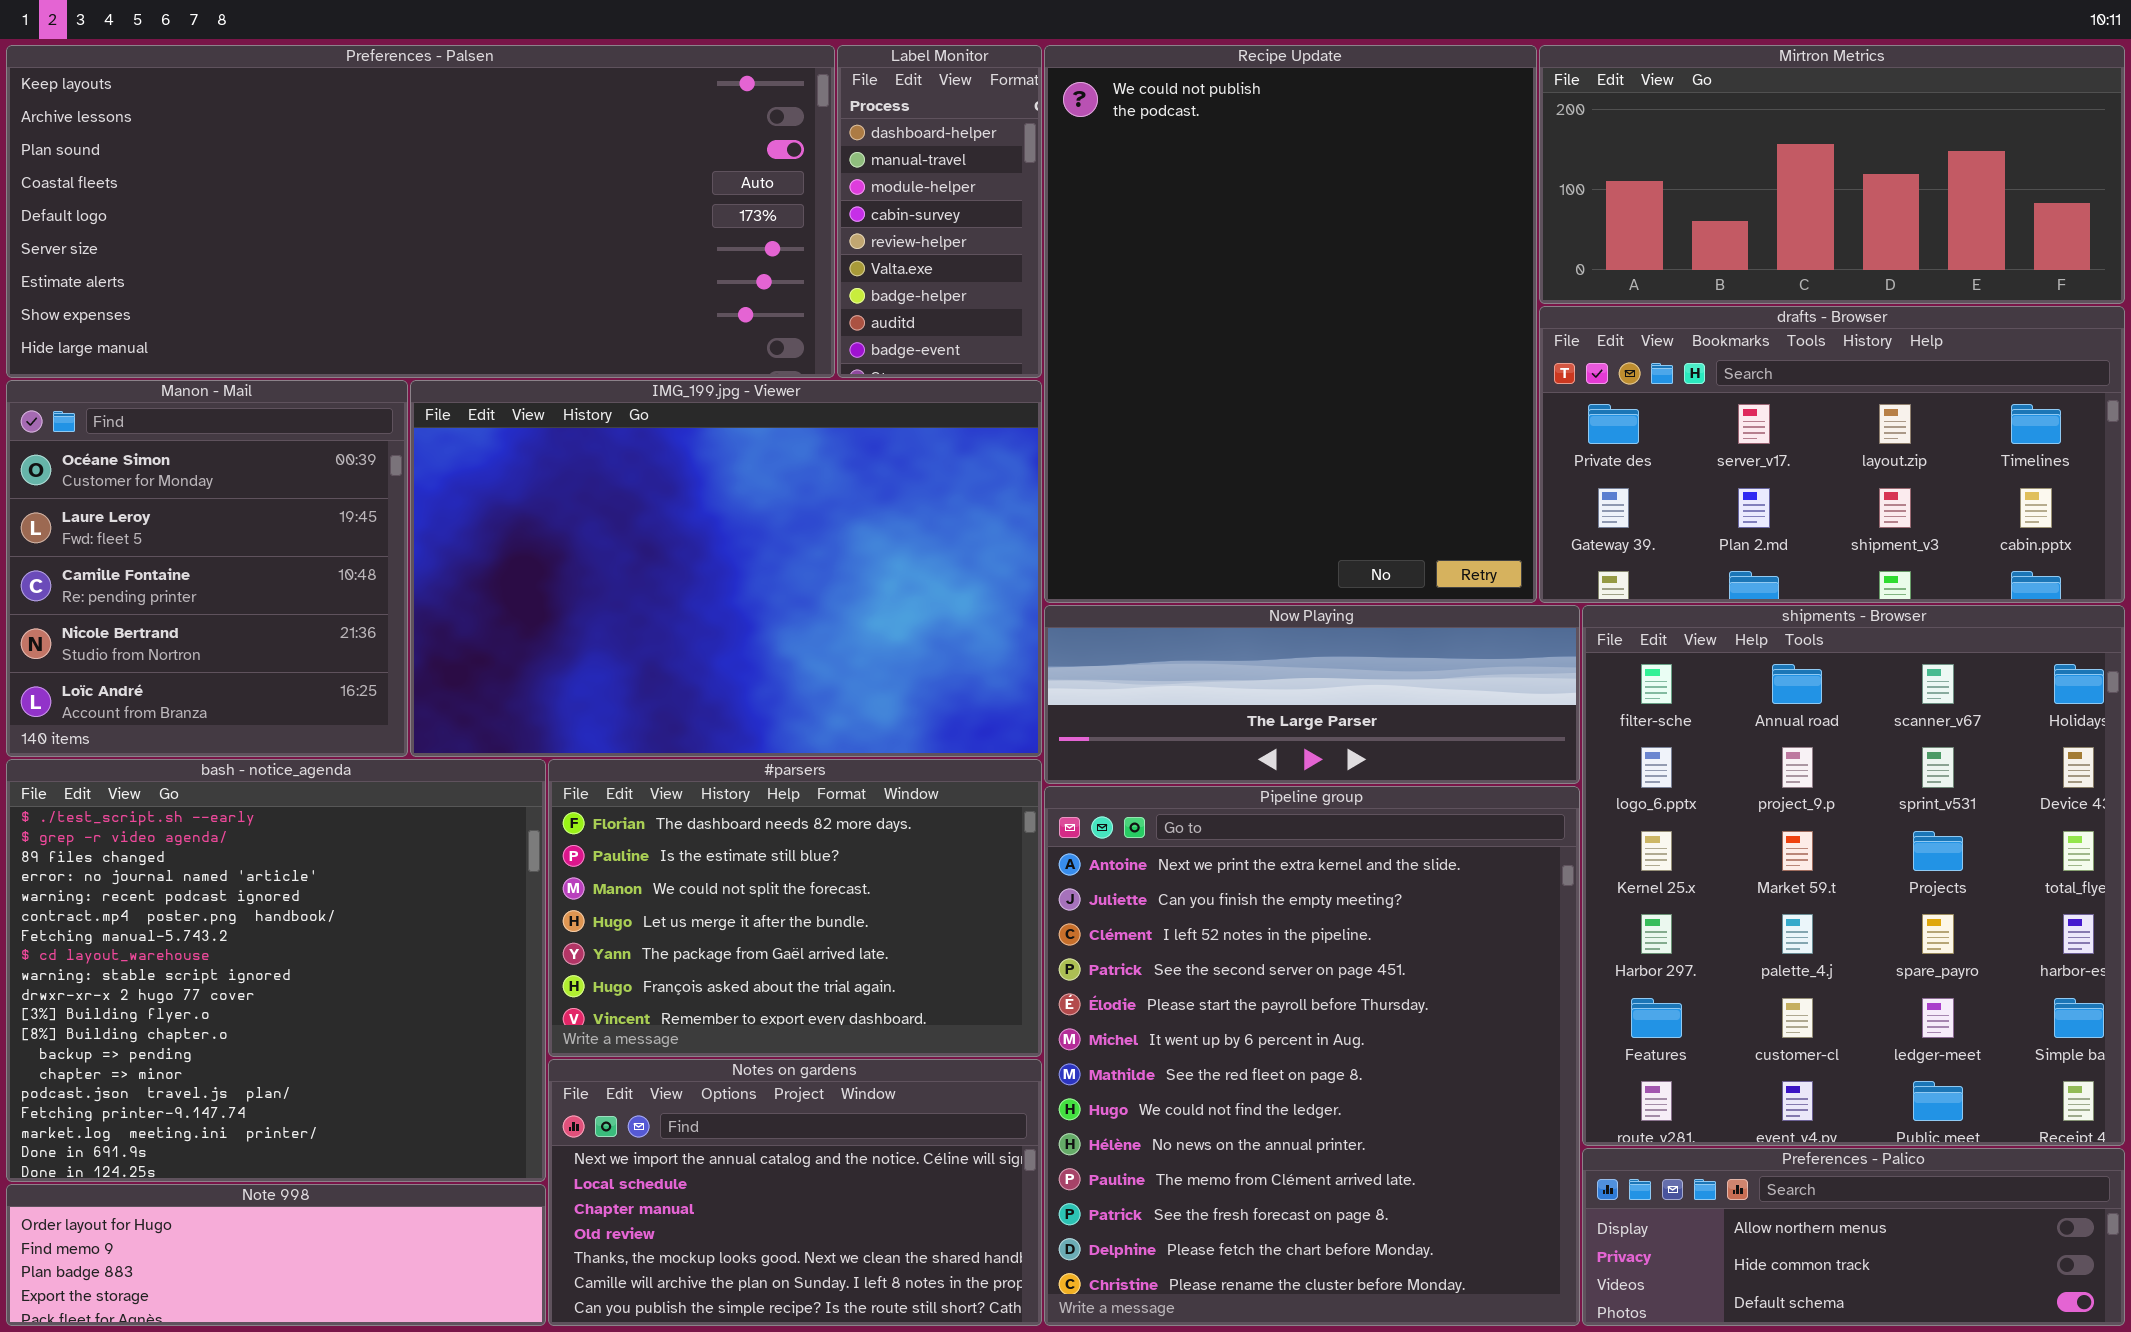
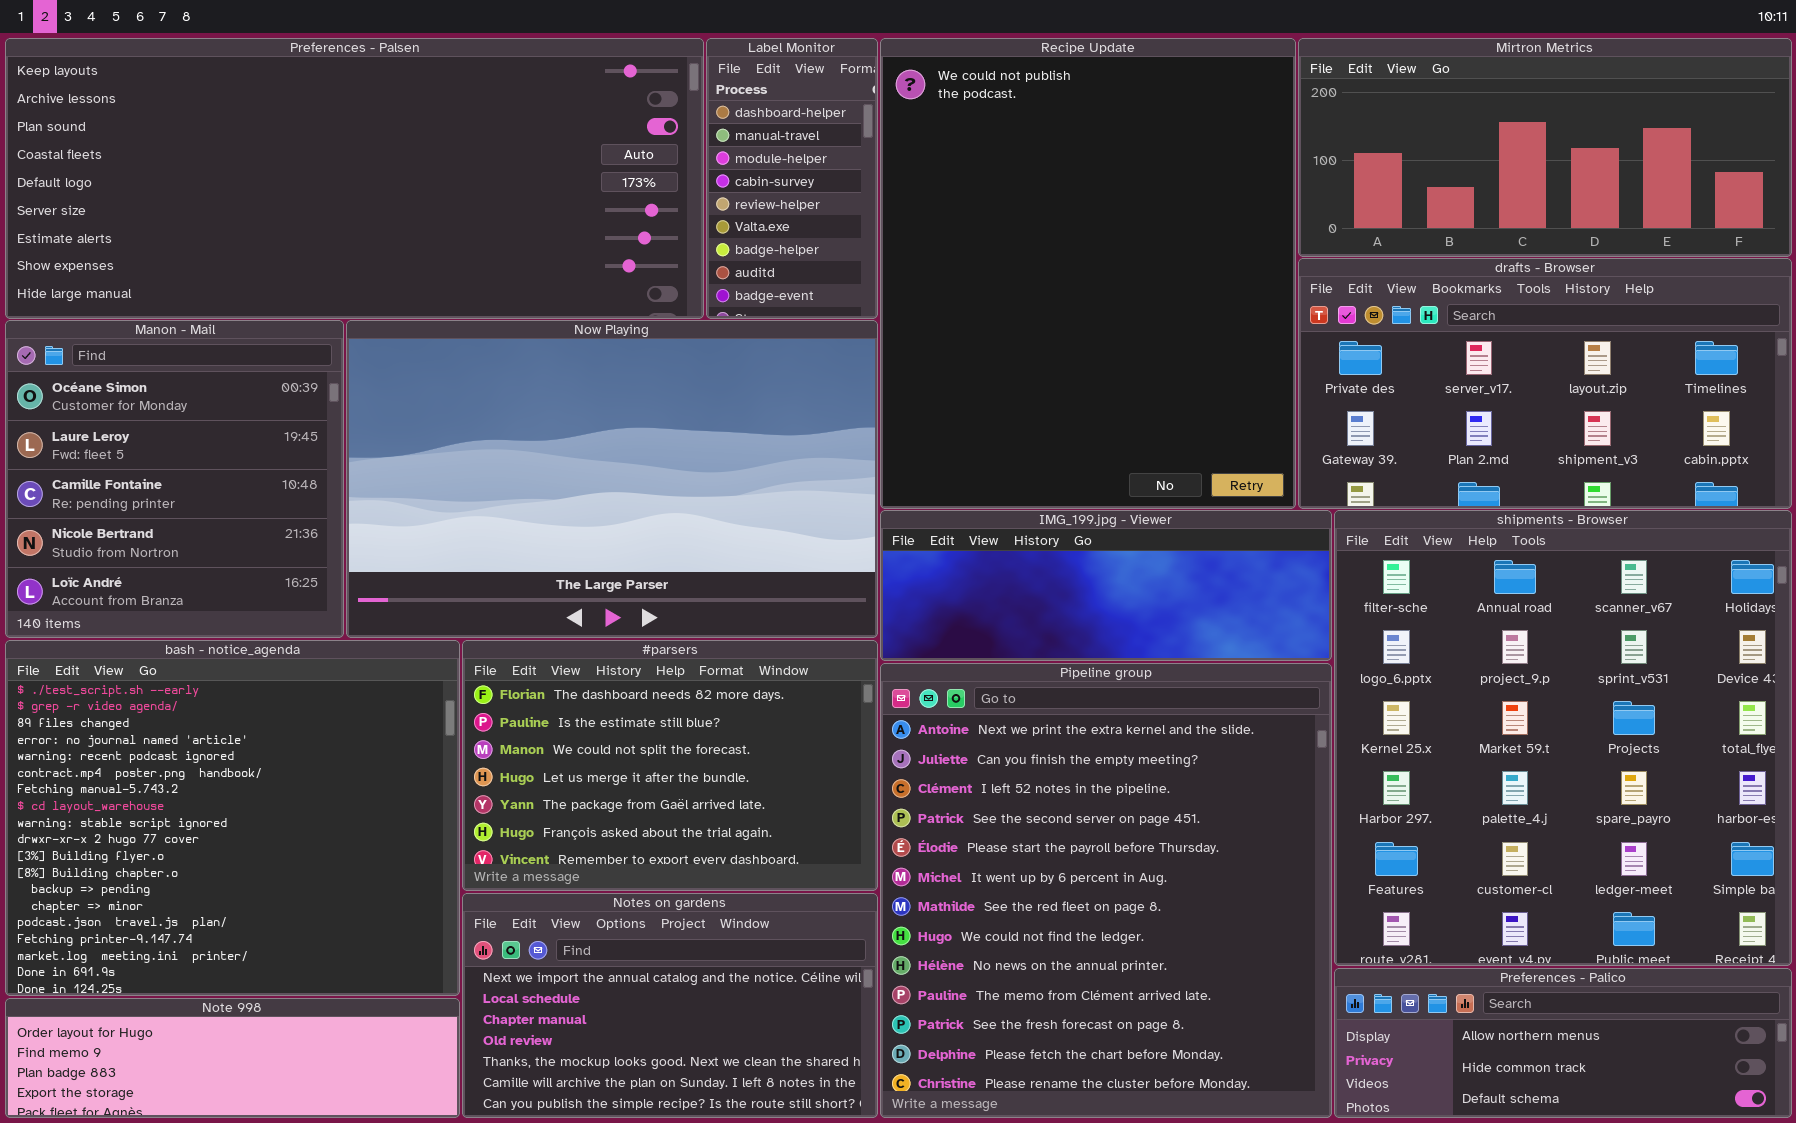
IMG_199.jpg - Viewer: [410,380,1042,757] -> [880,510,1332,661], moved, resized
Now Playing: [1044,605,1580,784] -> [346,320,878,638], moved, resized

